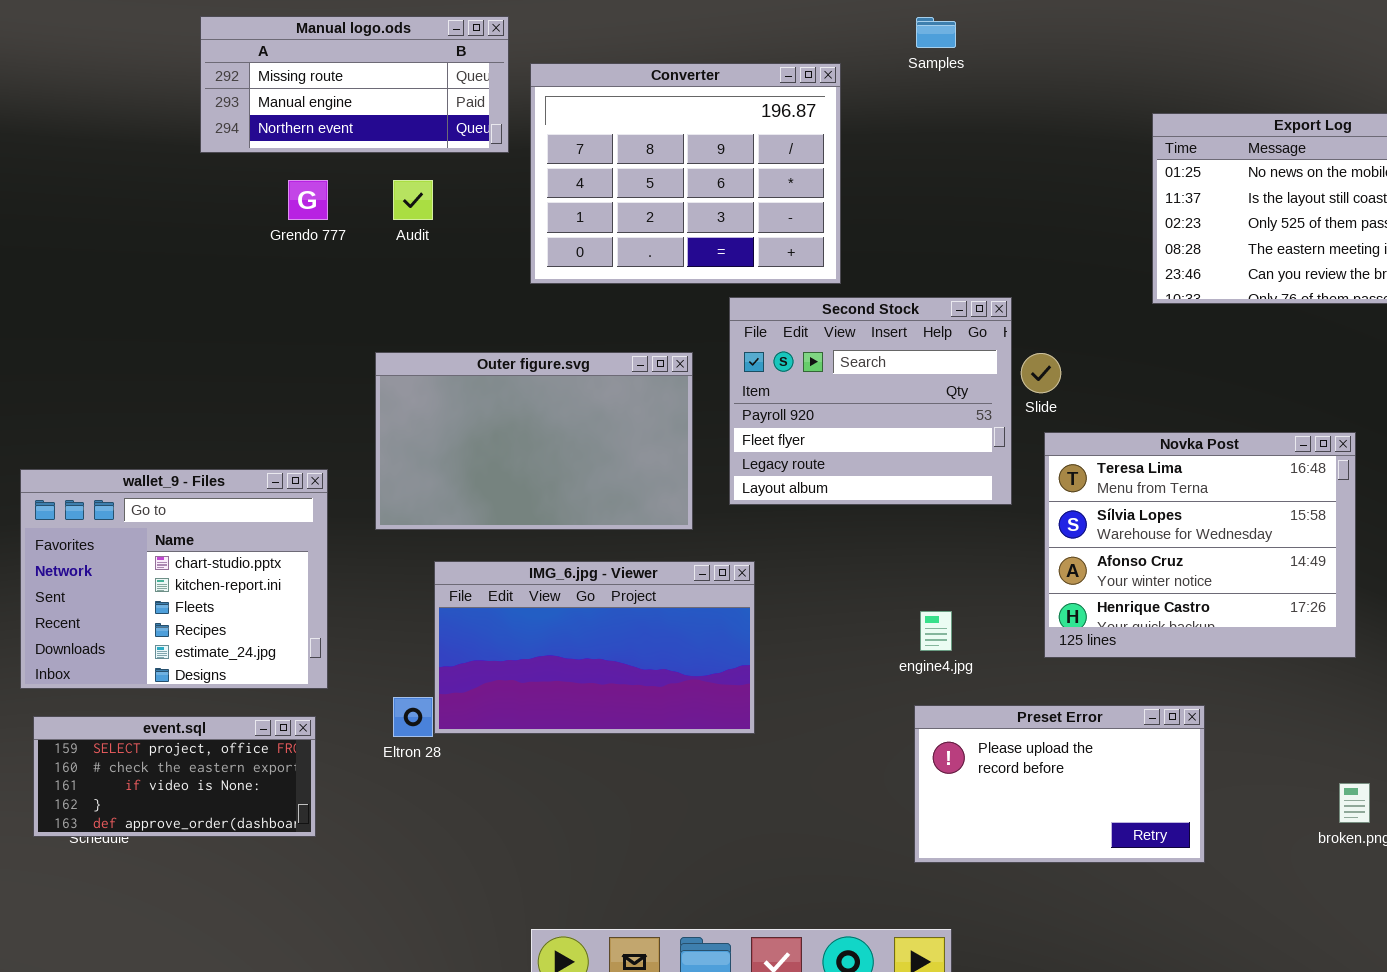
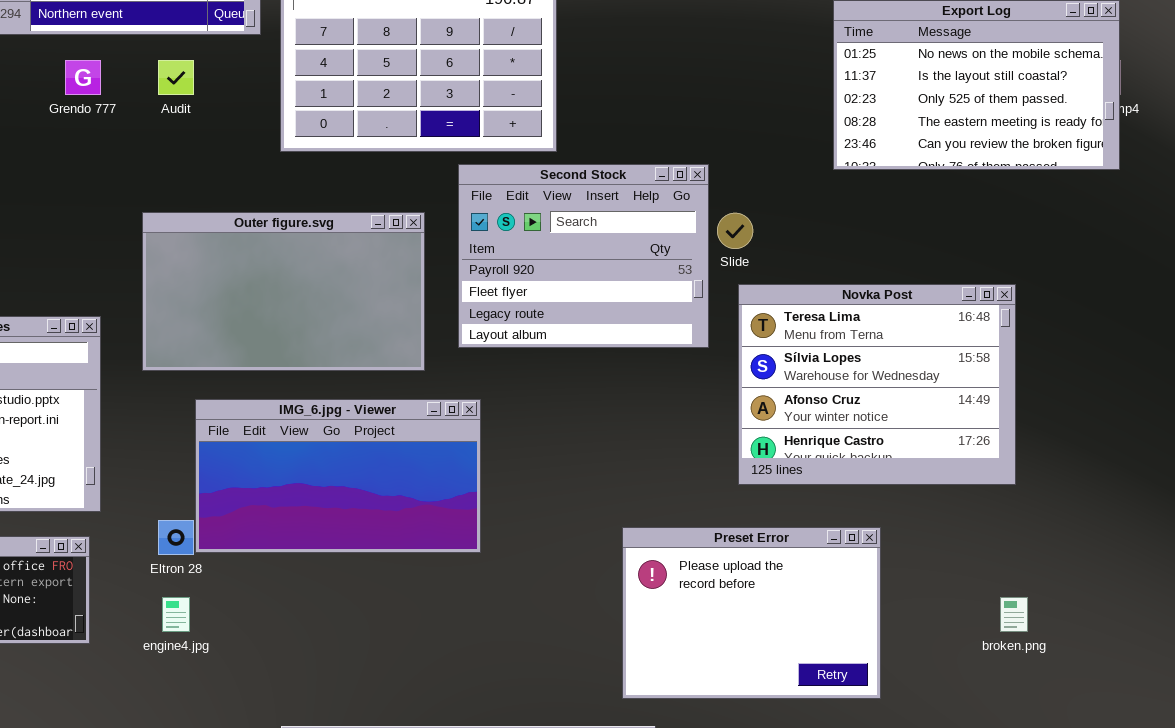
engine4.jpg: [920,611,952,651] -> [162,597,190,632], moved
Preset Error: [914,705,1205,863] -> [622,527,881,699], resized

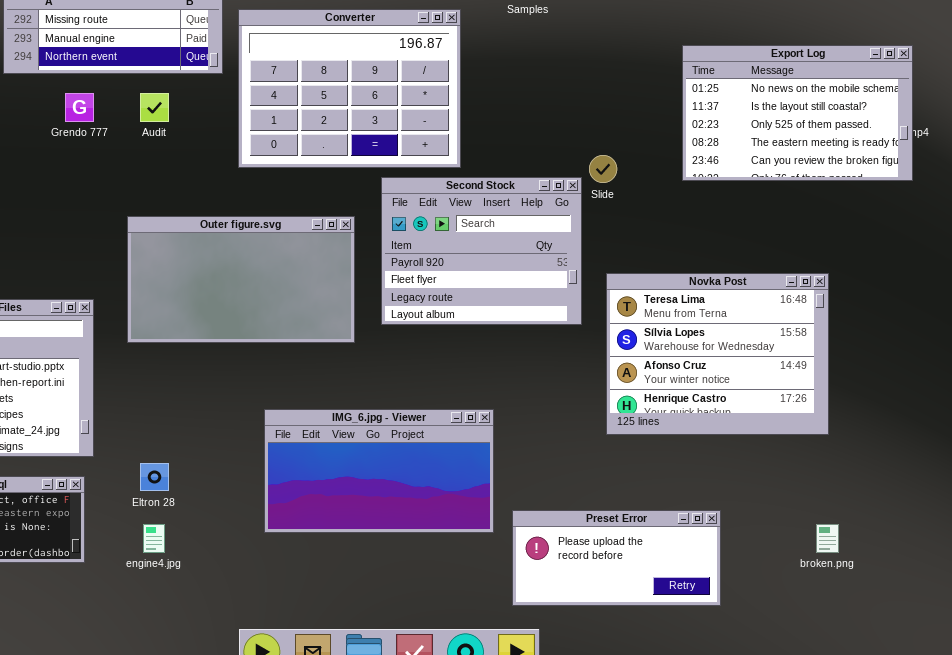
Slide: [717,213,753,249] -> [589,155,617,183], moved
IMG_6.jpg - Viewer: [195,399,481,553] -> [264,409,494,533], moved
Preset Error: [622,527,881,699] -> [512,510,721,606], resized

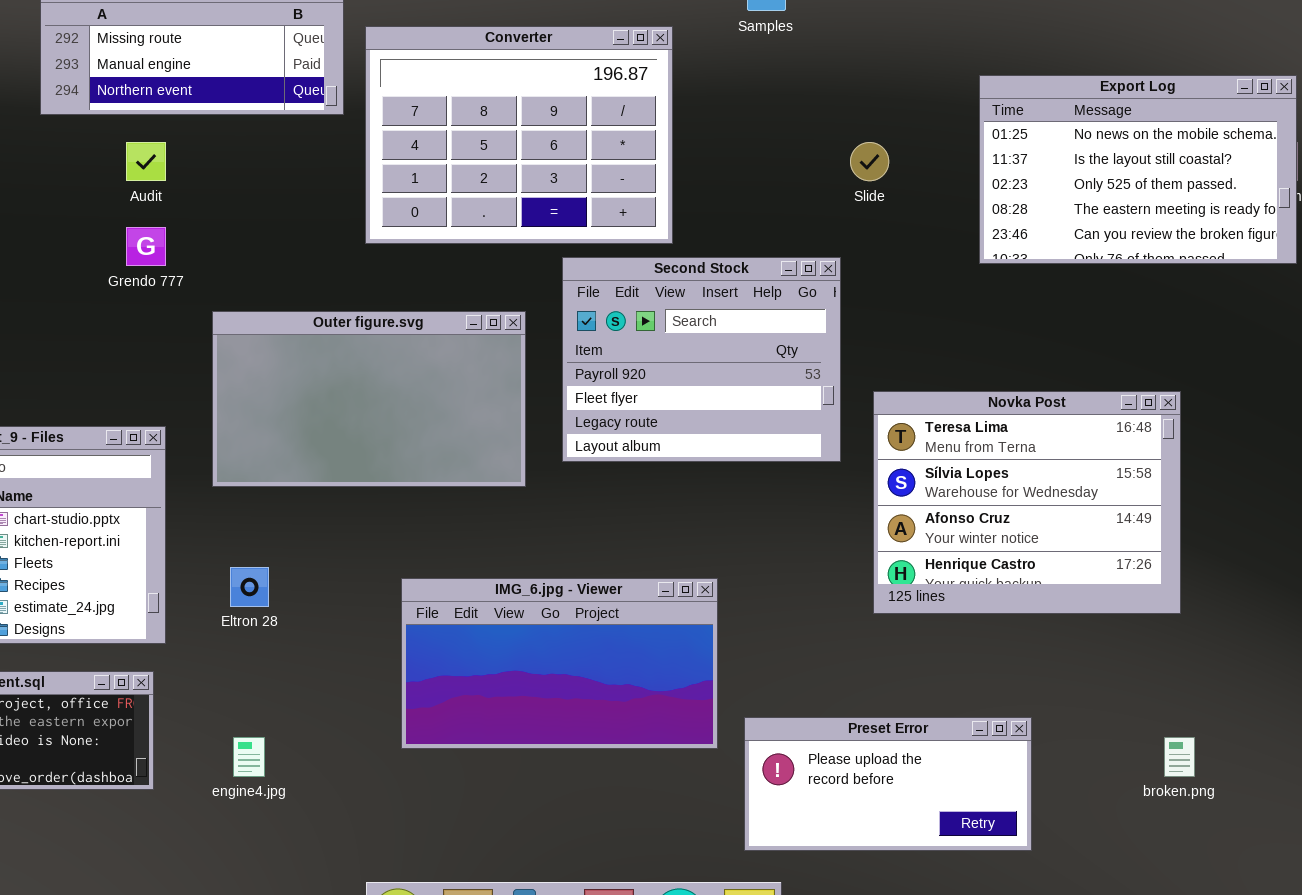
Grendo 777: [65,93,94,122] -> [126,227,166,266], moved
Audit: [140,93,169,122] -> [126,142,166,181], moved
Slide: [589,155,617,183] -> [850,142,889,181], moved
Eltron 28: [140,463,169,491] -> [230,567,269,607], moved

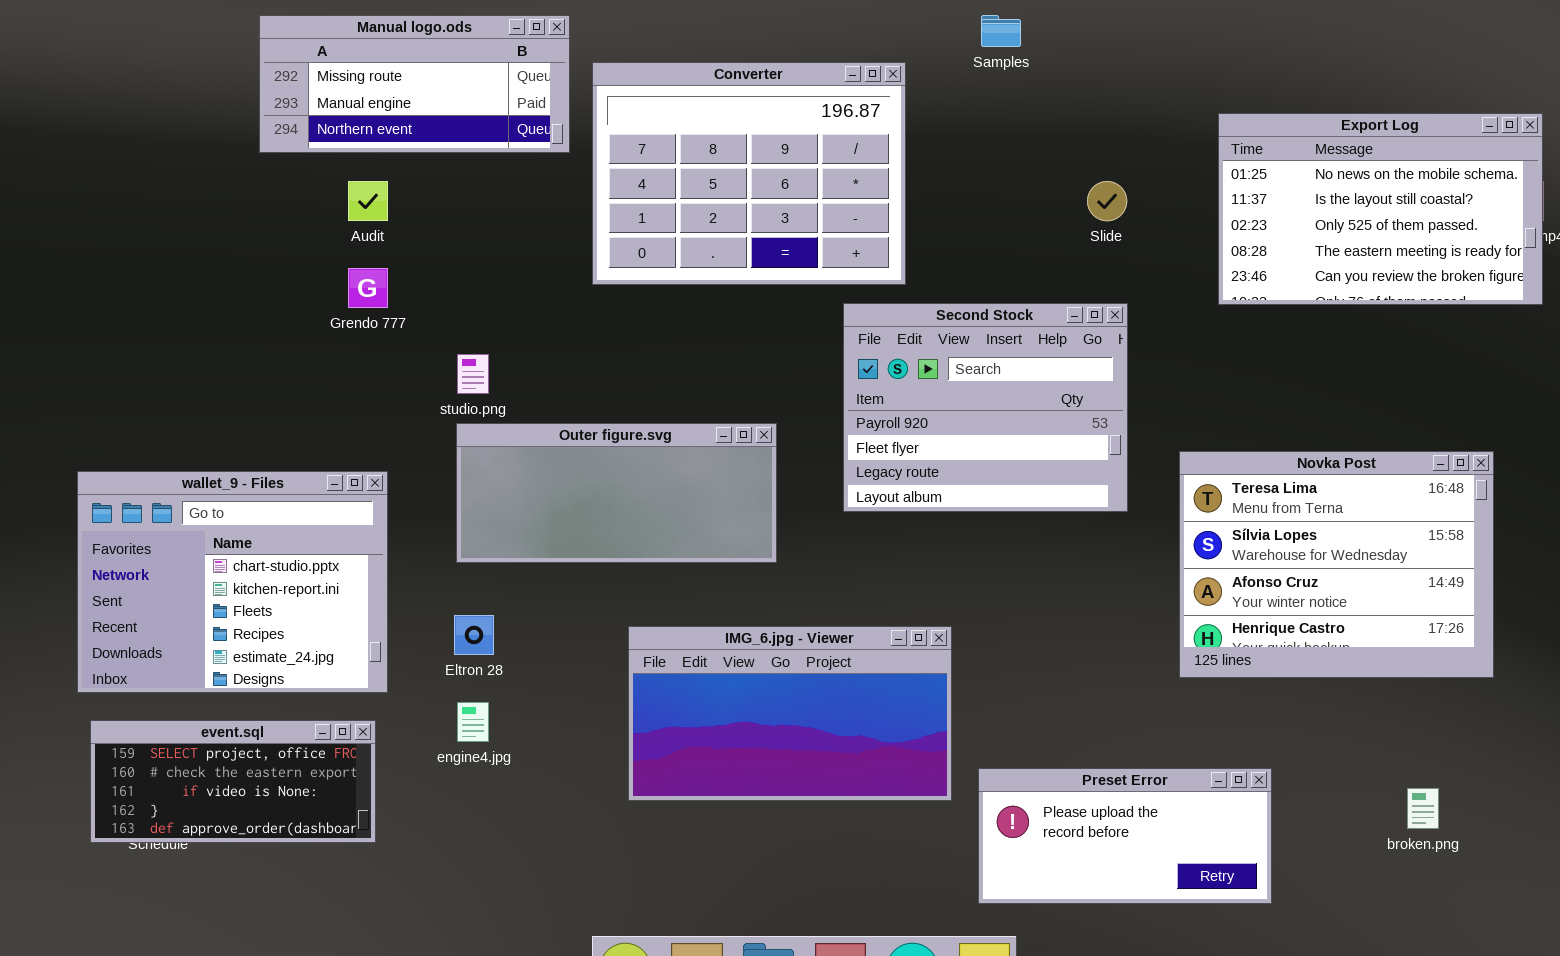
Second Stock: [562,257,841,462] -> [843,303,1128,512], moved
Outer figure.svg: [212,311,526,487] -> [456,423,777,563], moved, resized
Novka Post: [873,391,1181,614] -> [1179,451,1494,678], moved
engine4.jpg: [233,737,265,777] -> [457,702,489,742], moved

